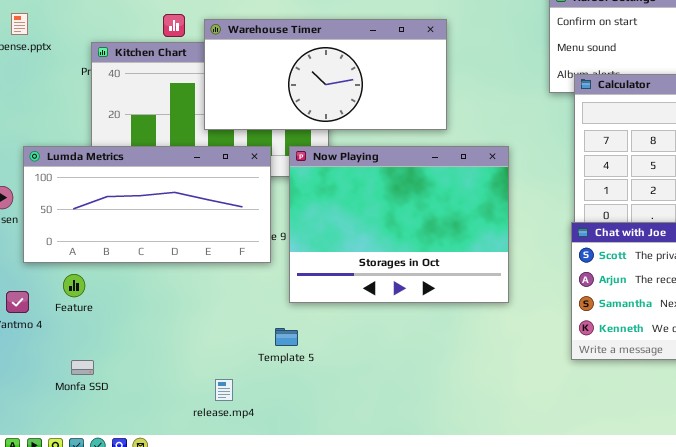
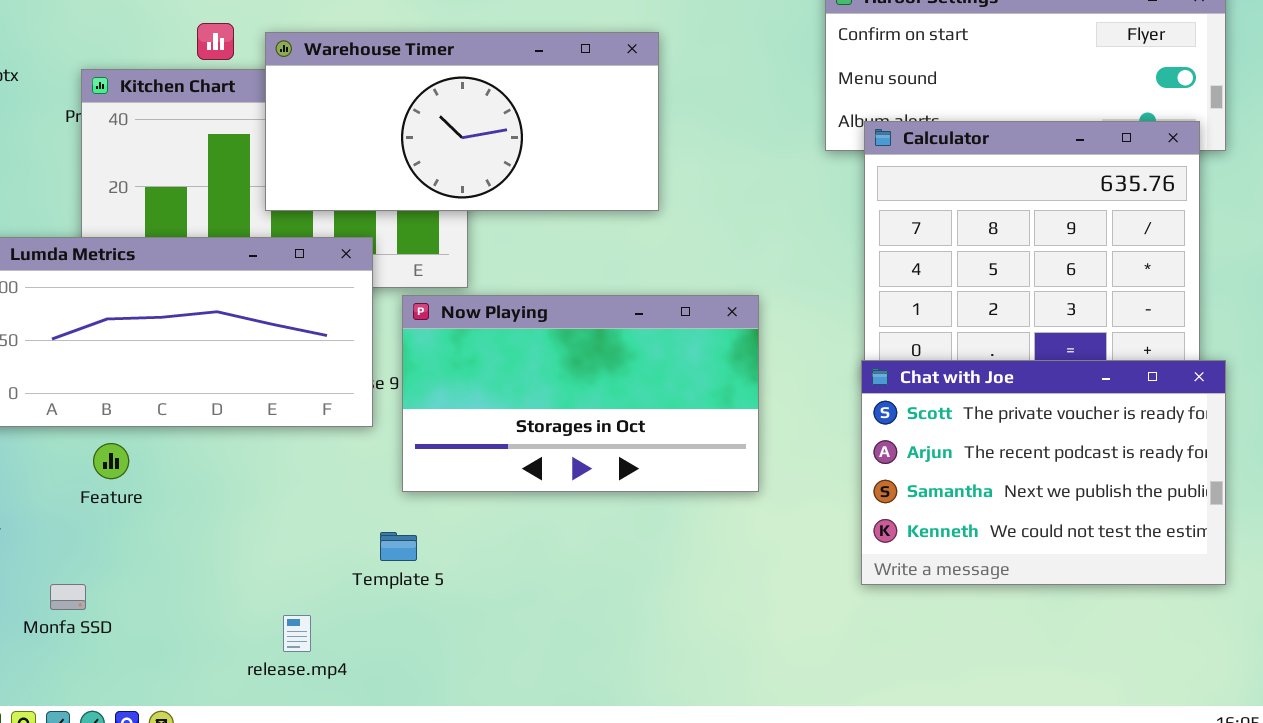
Now Playing: [289,146,509,303] -> [402,295,759,492], resized
Feature: [63,274,85,297] -> [93,443,129,479], moved

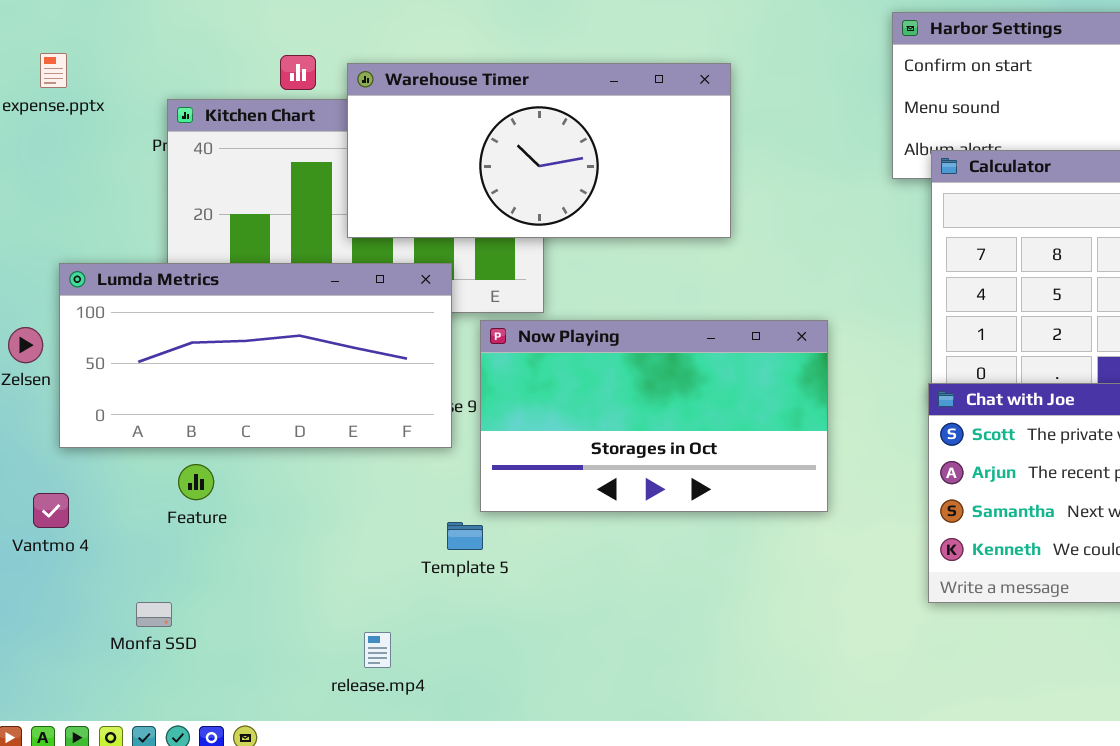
Template 5: [380,532,417,561] -> [447,522,483,550], moved

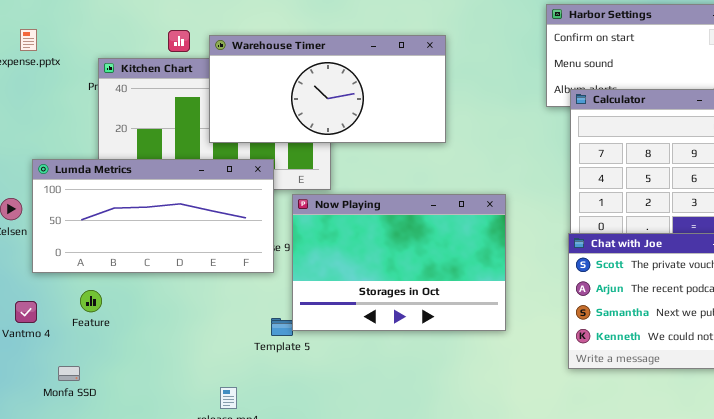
Now Playing: [480,320,828,512] -> [292,194,506,331], resized
Feature: [178,464,214,500] -> [80,290,102,312], moved
Monfa SSD: [136,602,172,627] -> [58,366,80,381], moved

